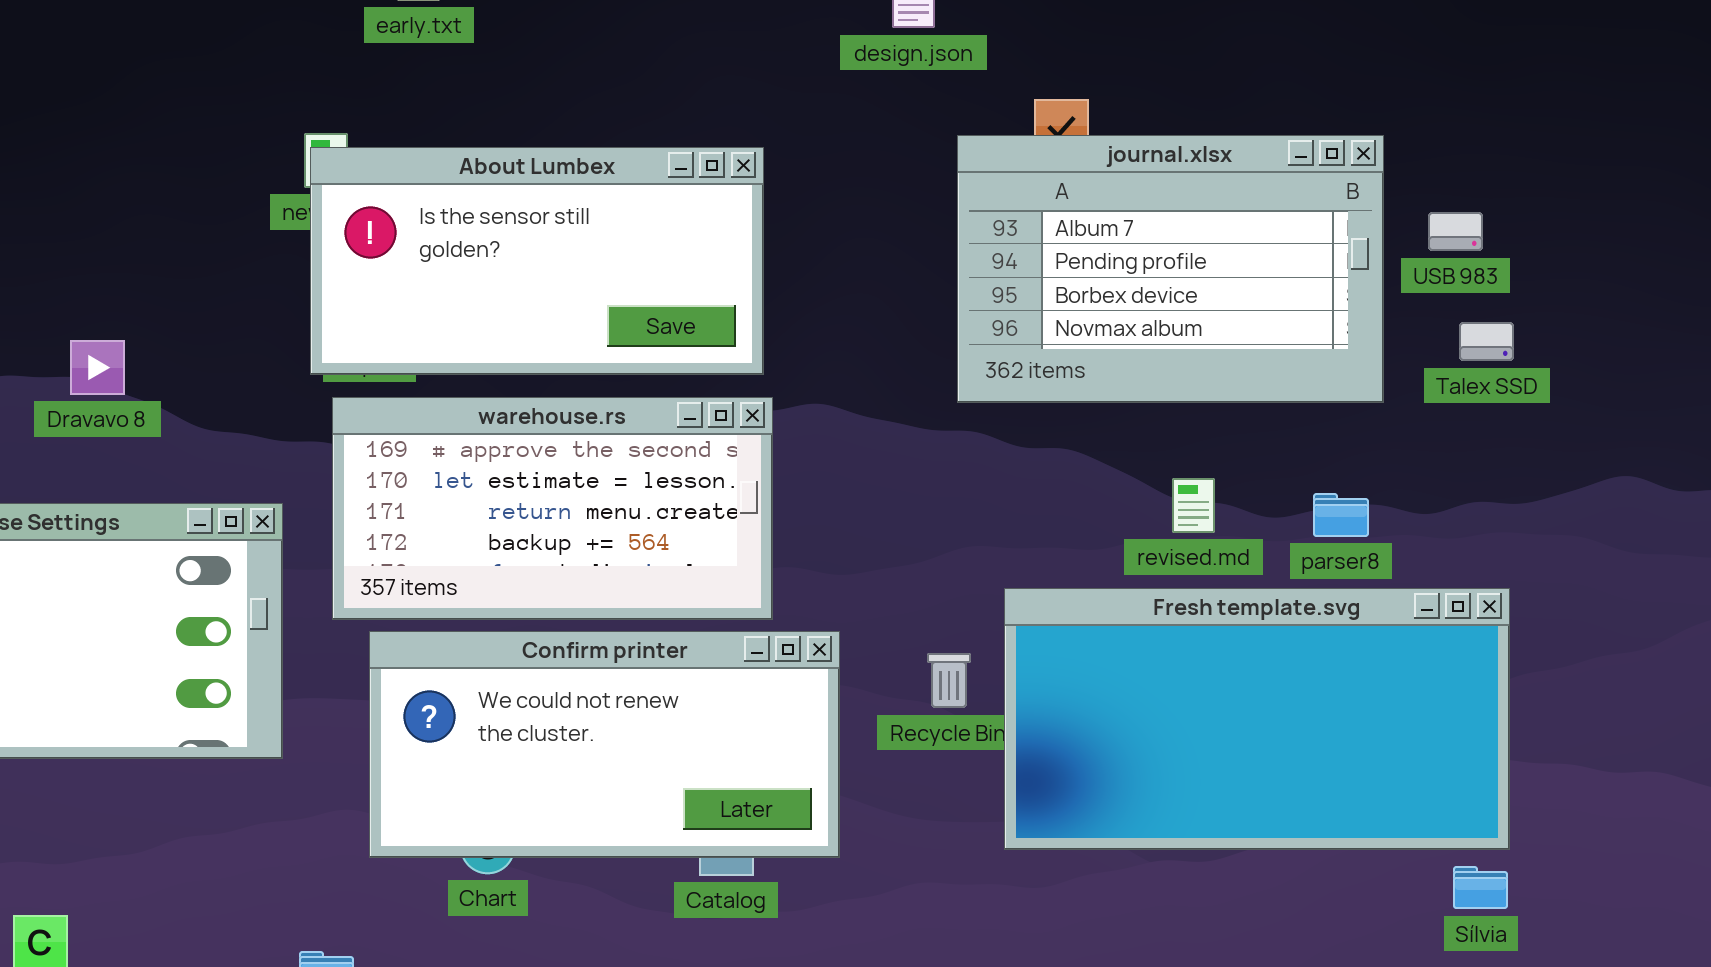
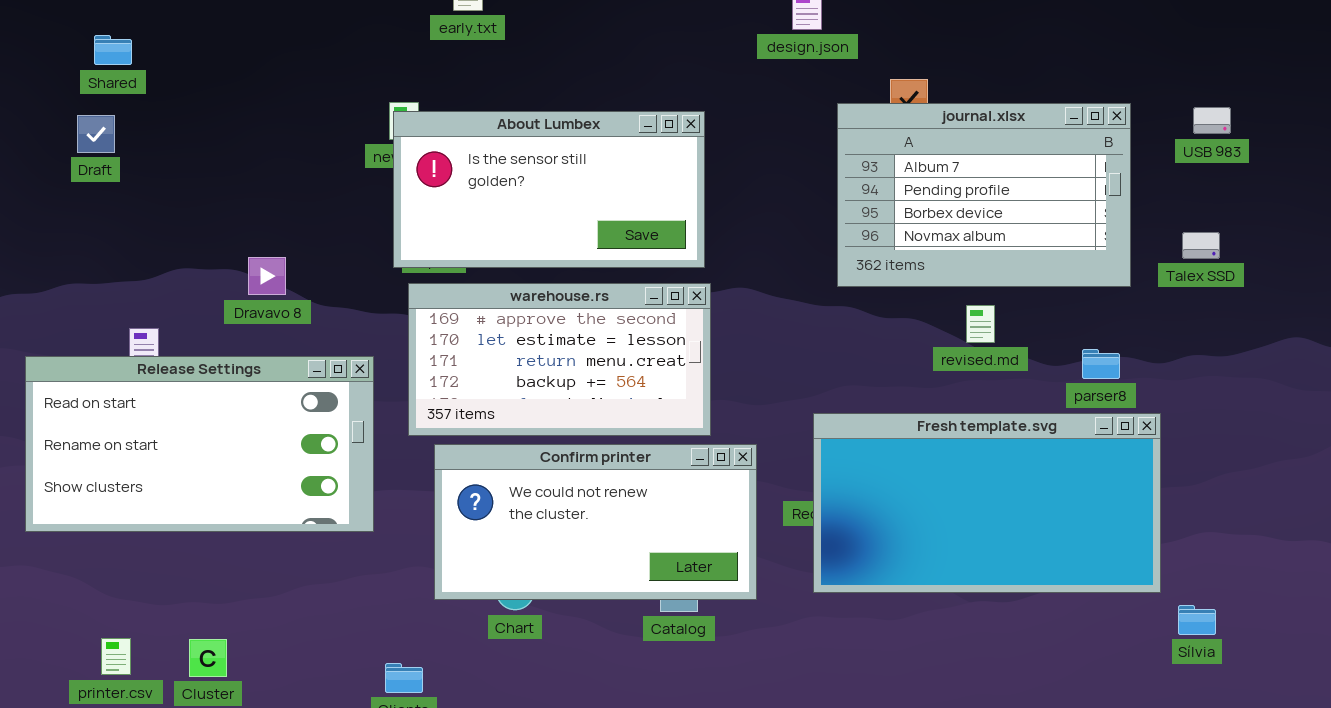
USB 983: [1428,212,1483,251] -> [1193,107,1231,134], moved
Dravavo 8: [70,340,125,395] -> [248,257,286,295], moved
revised.md: [1172,478,1215,533] -> [966,305,995,343], moved
Fresh template.svg: [1004,588,1510,850] -> [813,413,1161,593], moved

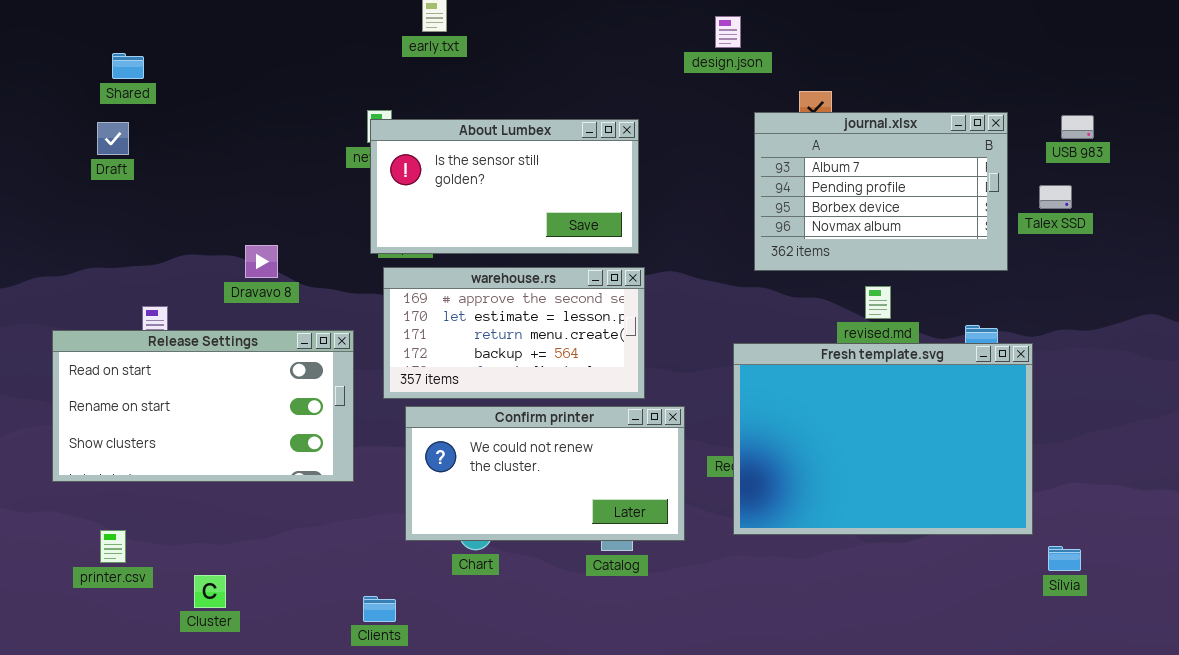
Talex SSD: [1182,232,1220,259] -> [1039,185,1072,209], moved
Fresh template.svg: [813,413,1161,593] -> [733,343,1033,535], resized
printer.csv: [101,638,131,675] -> [100,530,126,563], moved

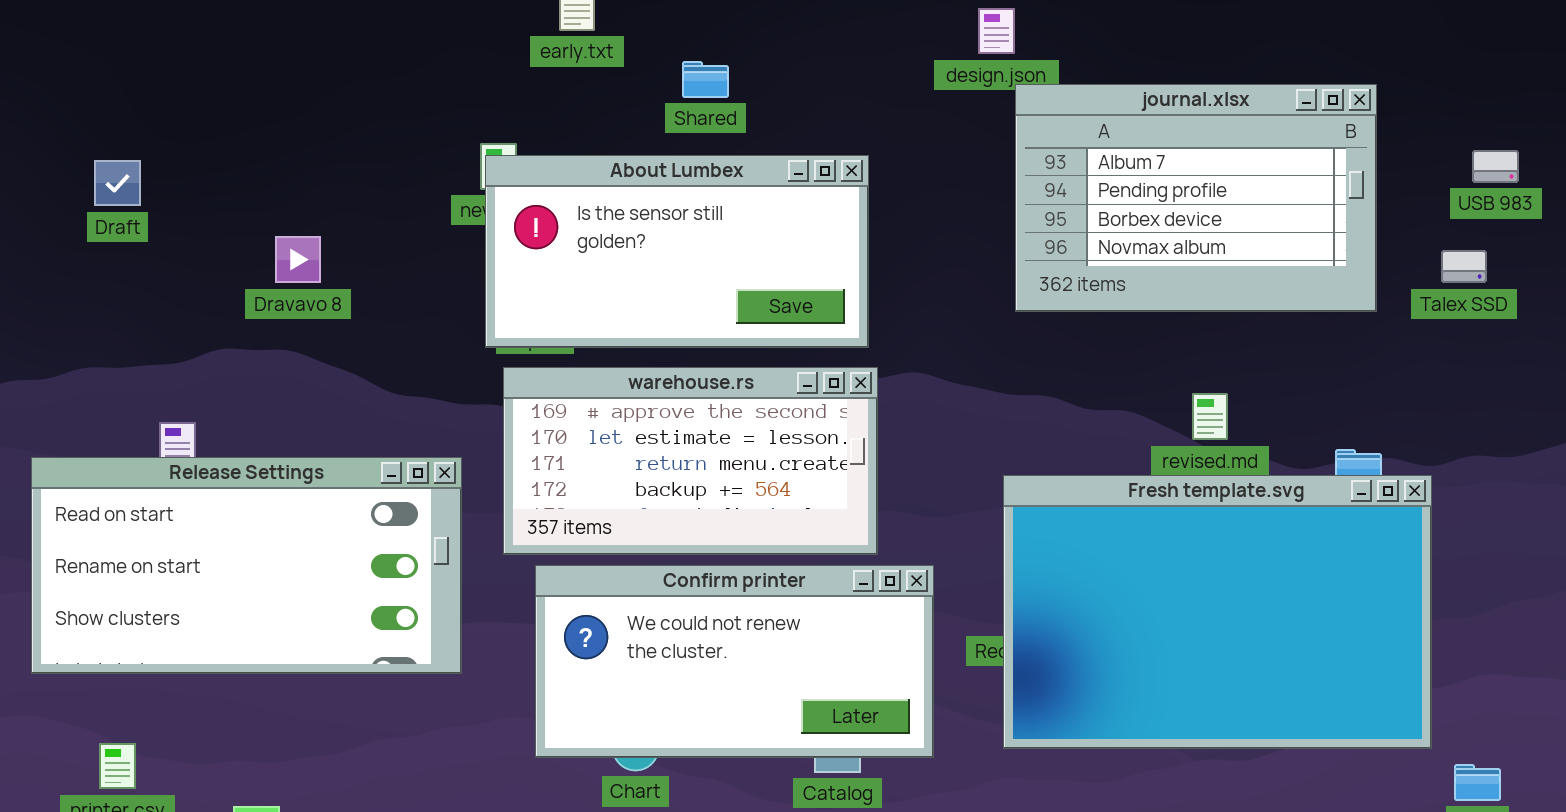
Shared: [112,53,144,79] -> [682,61,729,98], moved
journal.xlsx: [754,112,1008,271] -> [1015,84,1377,312], moved
Dravavo 8: [245,245,278,278] -> [275,236,321,283], moved

